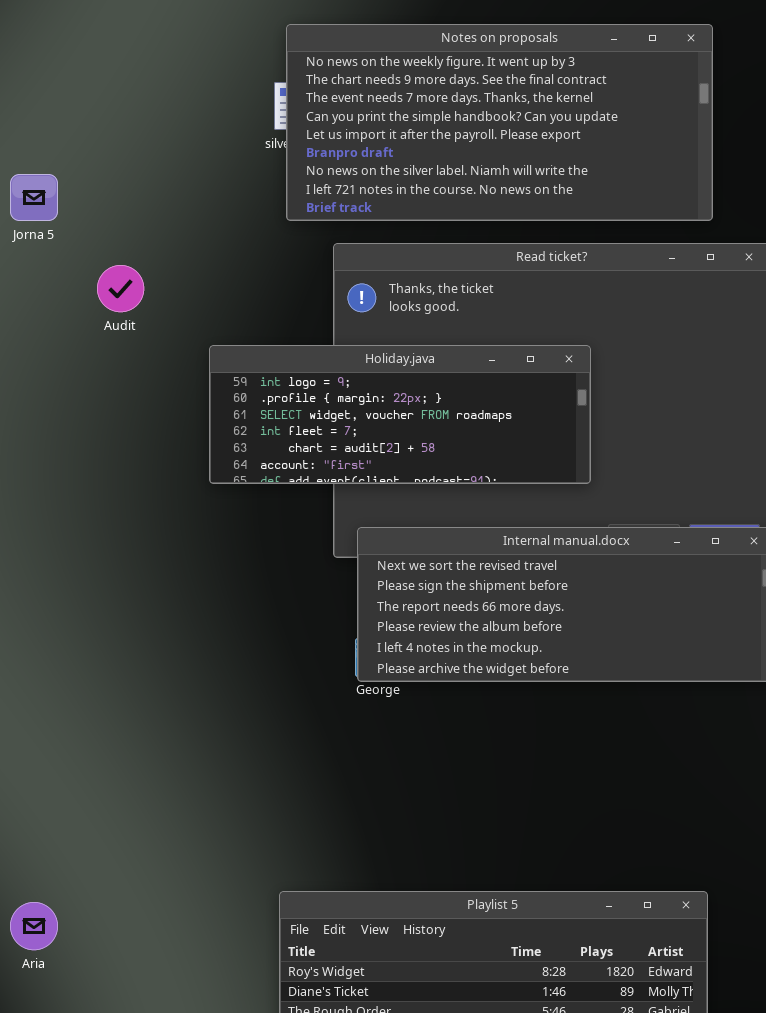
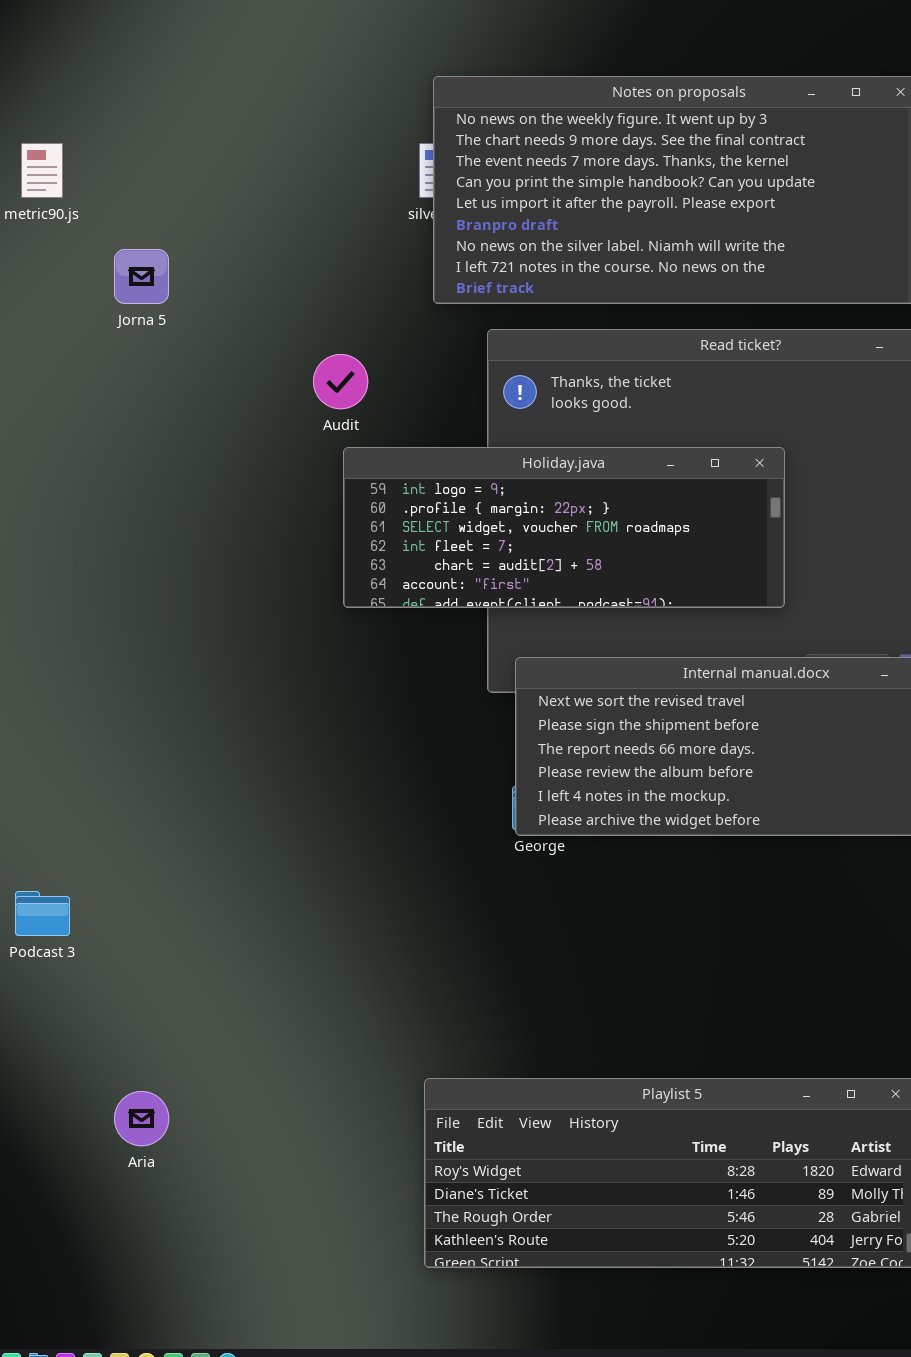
Audit: [97,265,144,312] -> [313,354,368,409], moved

